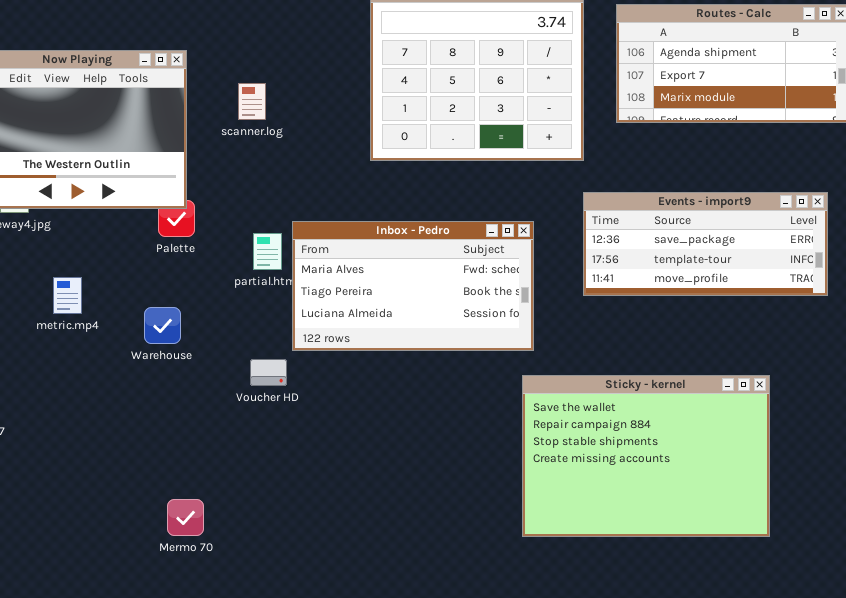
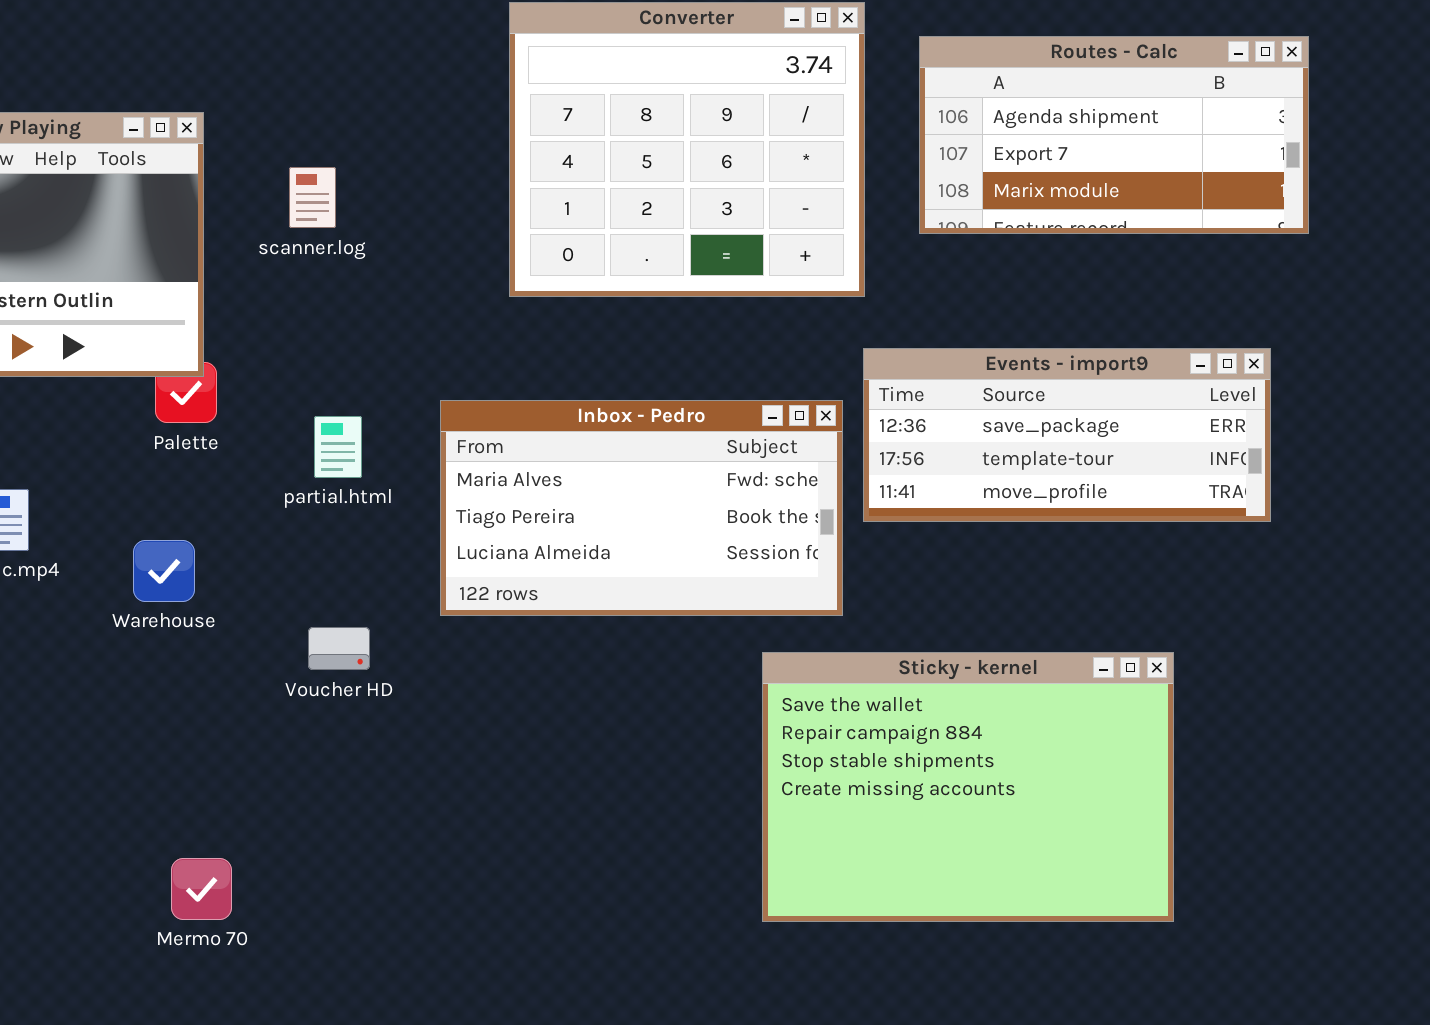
Inbox - Pedro: [292,221,534,351] -> [440,400,843,616], moved

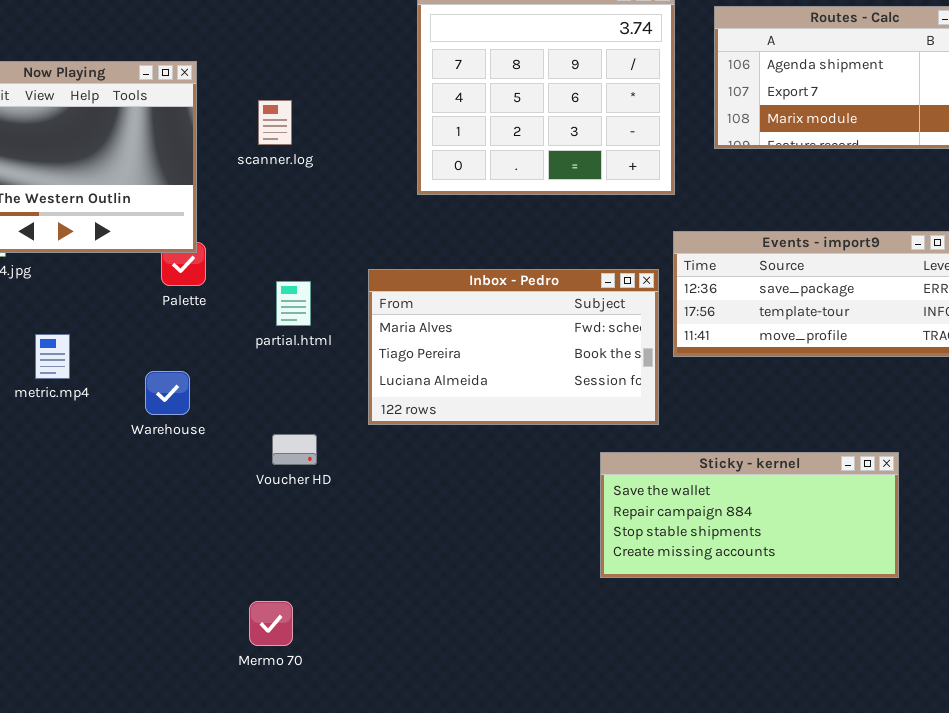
Sticky - kernel: [762,652,1174,922] -> [600,452,899,578], resized
Mermo 70: [171,858,232,920] -> [249,601,293,646], moved

